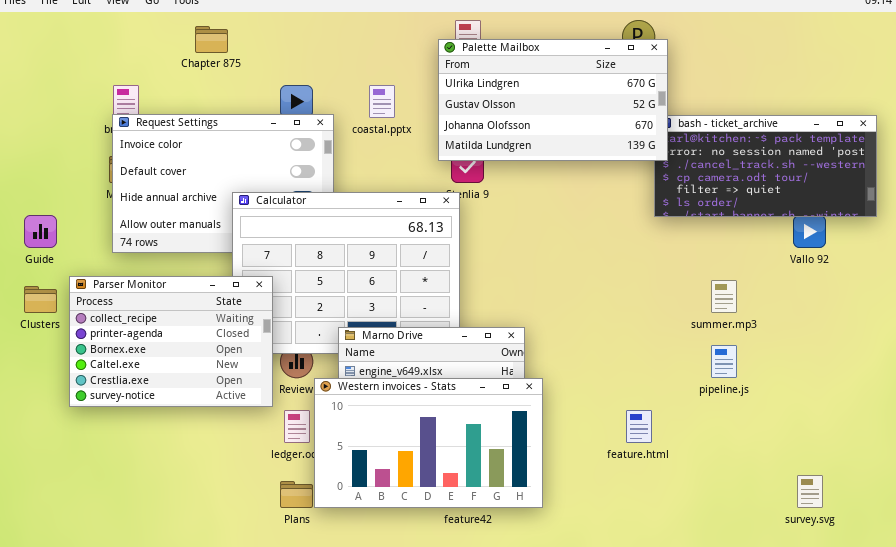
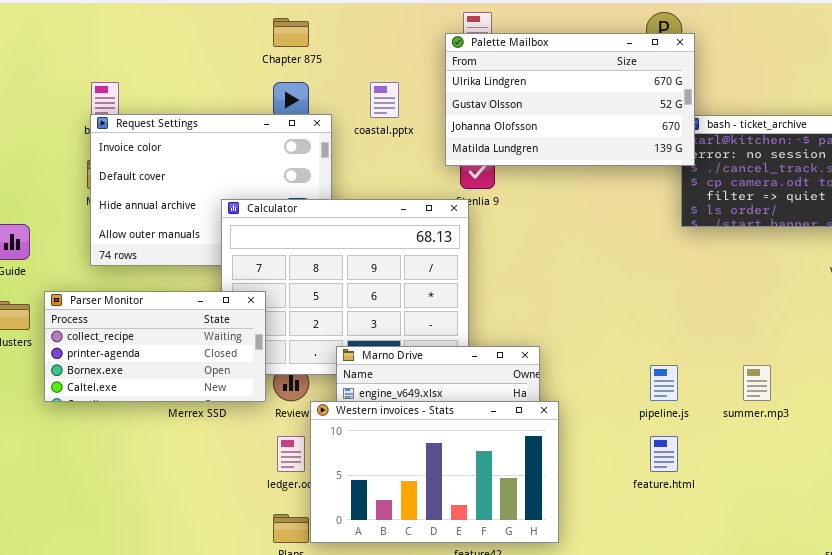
Chapter 875: [195,26,228,53] -> [273,18,309,47], moved
Parser Monitor: [69,276,273,407] -> [44,291,266,402], resized
summer.mp3: [711,280,737,313] -> [743,365,771,401], moved
pipeline.js: [711,345,737,378] -> [650,365,678,401], moved

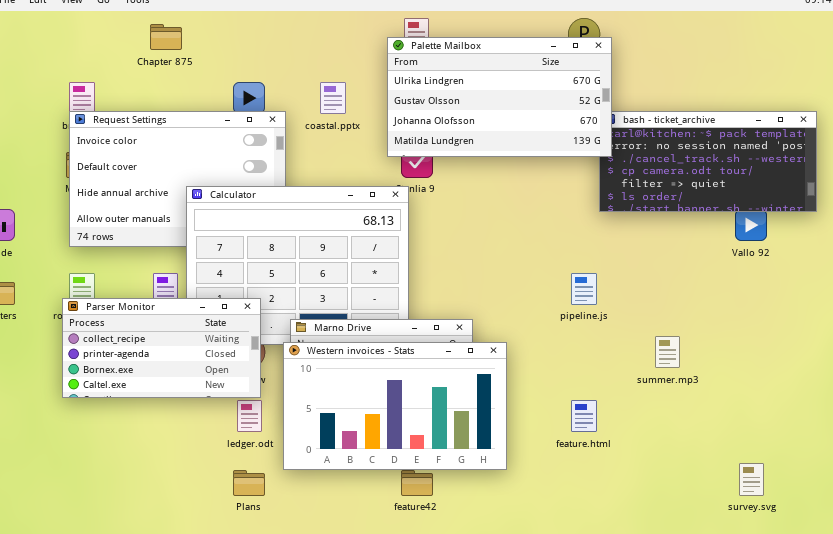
Chapter 875: [273,18,309,47] -> [150,24,182,50], moved
Parser Monitor: [44,291,266,402] -> [62,298,261,398], moved
pipeline.js: [650,365,678,401] -> [571,273,597,305], moved
Western invoices - Stats: [310,401,559,543] -> [283,342,507,470], moved

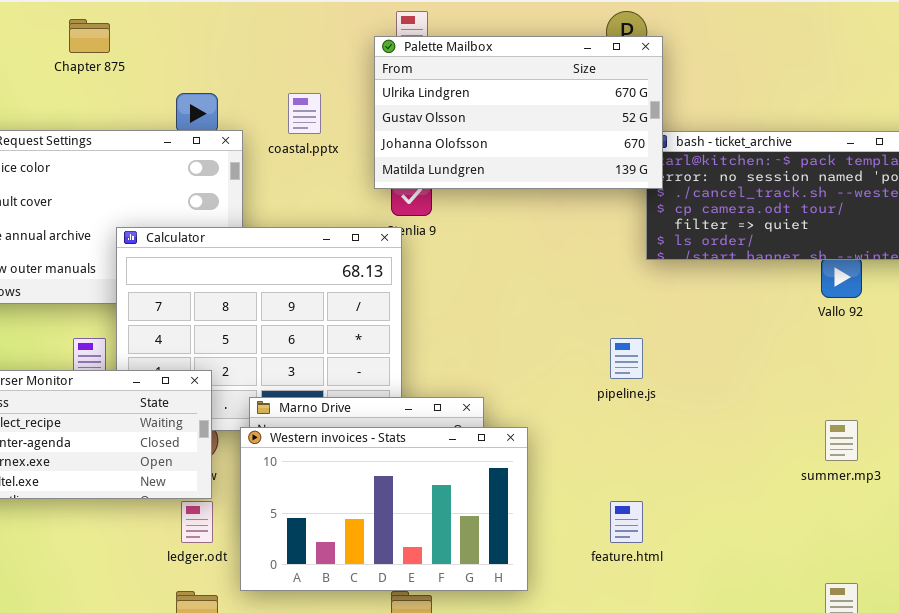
summer.mp3: [655,336,680,368] -> [825,420,858,461], moved

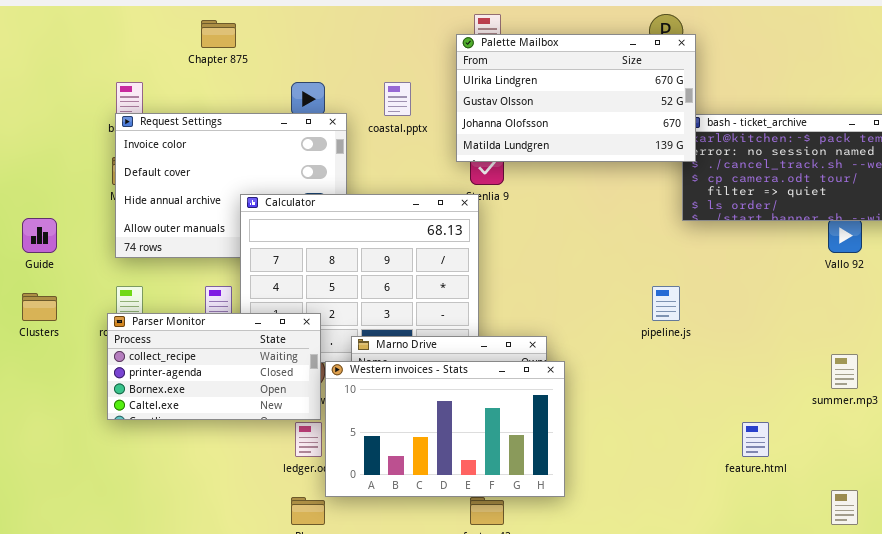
Western invoices - Stats: [240,427,528,591] -> [325,361,565,497], moved
feature.html: [610,501,643,543] -> [742,422,769,457], moved

